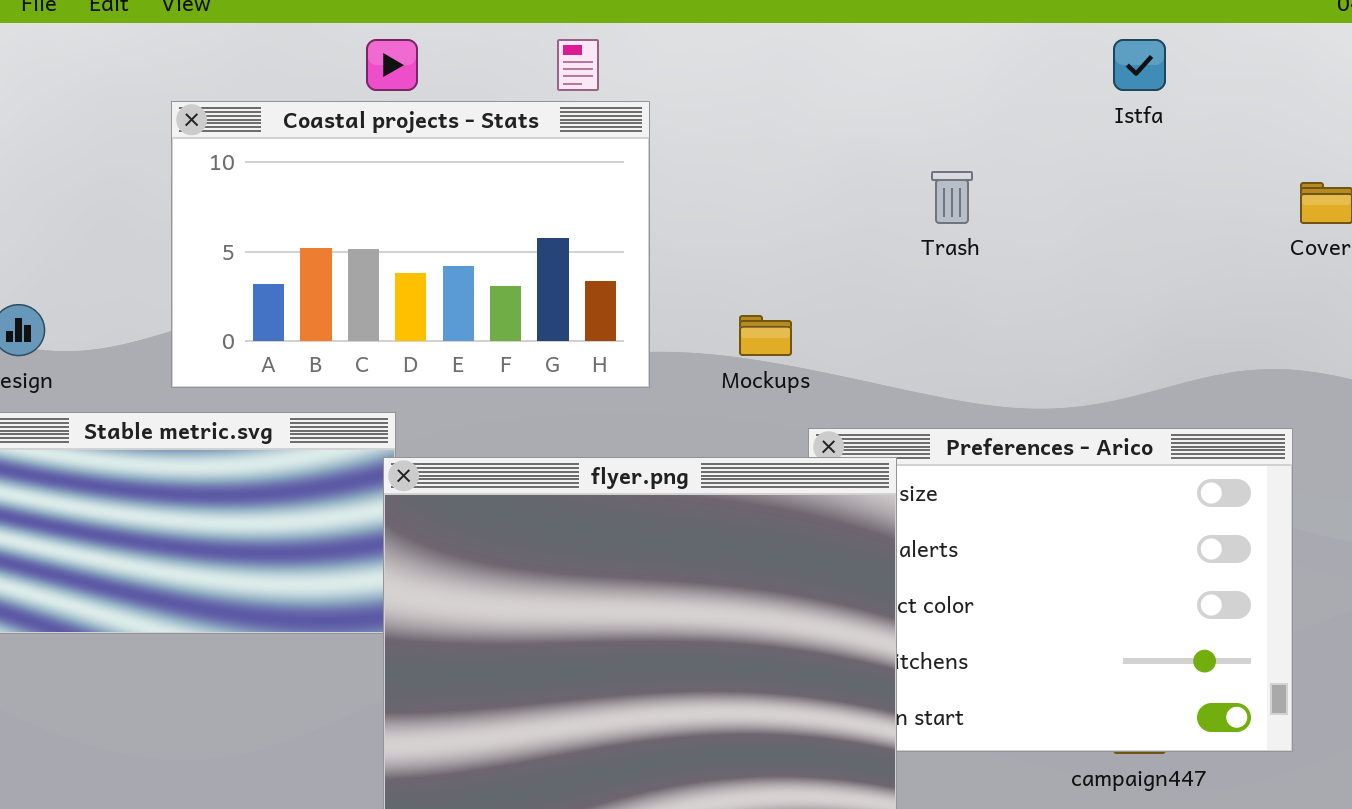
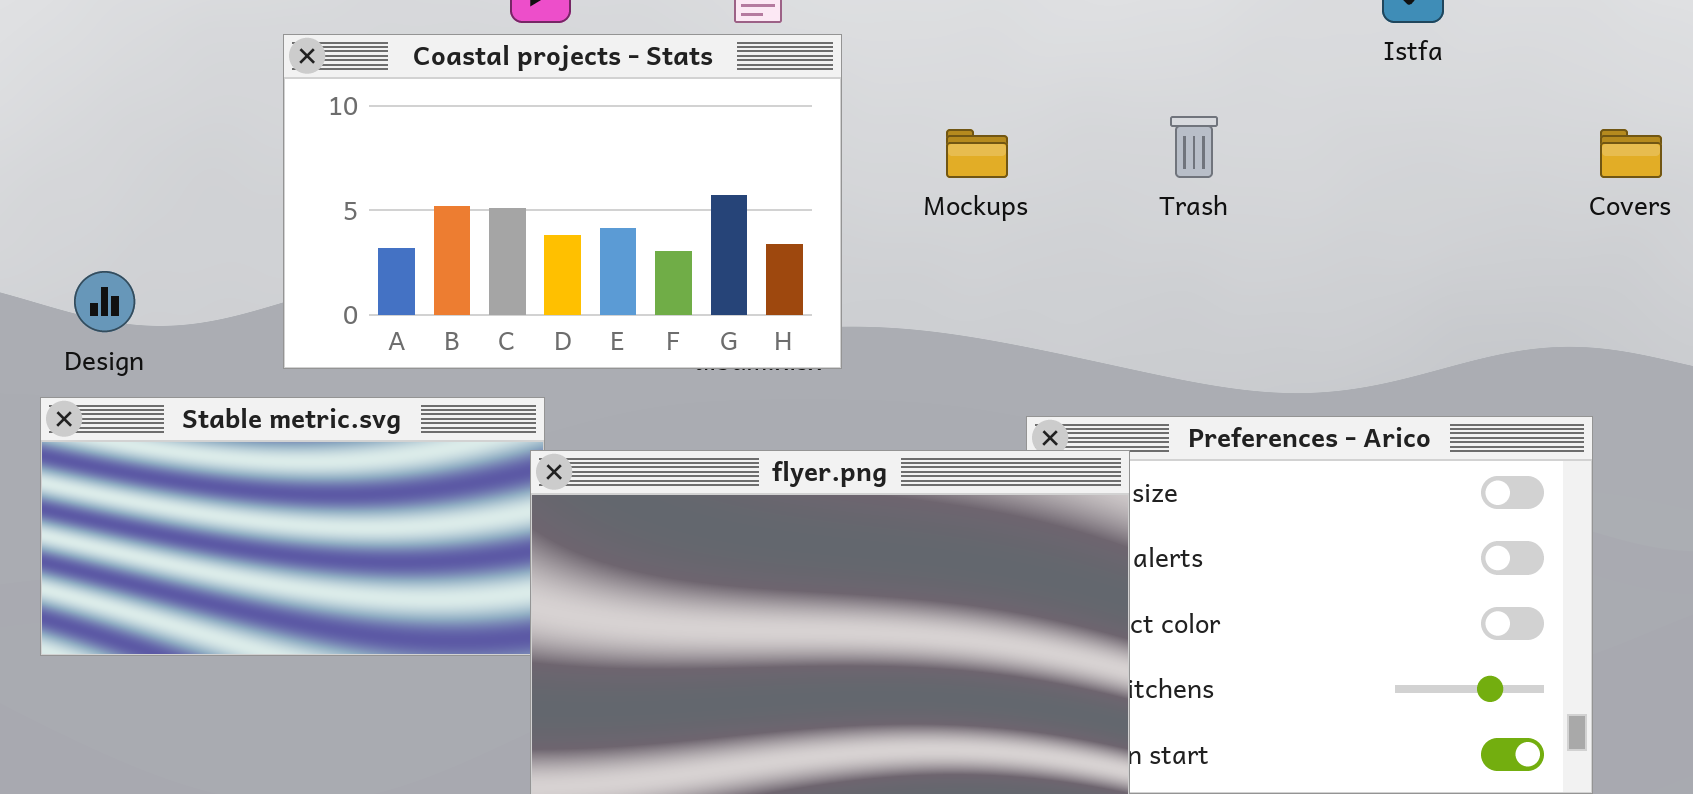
Mockups: [739,315,792,356] -> [946,129,1008,178], moved

